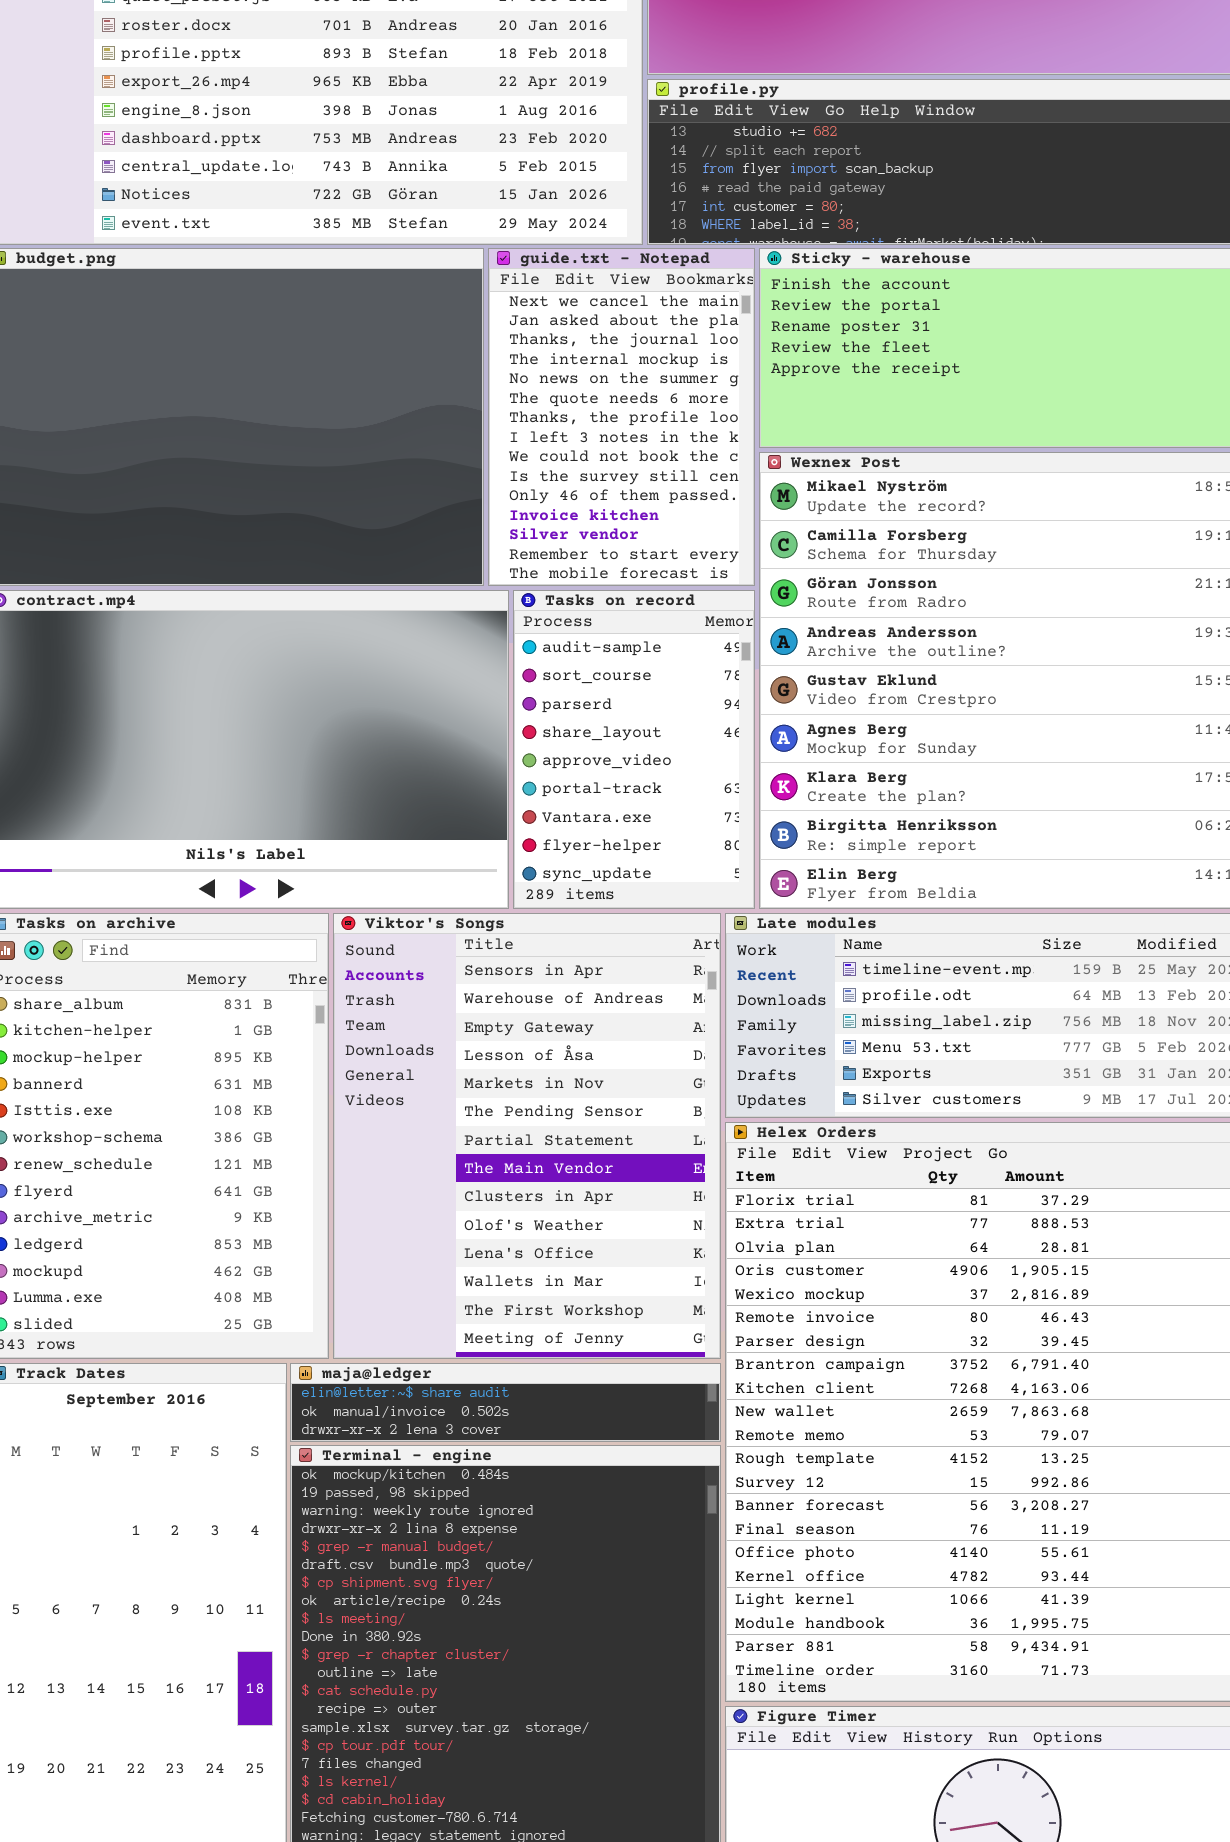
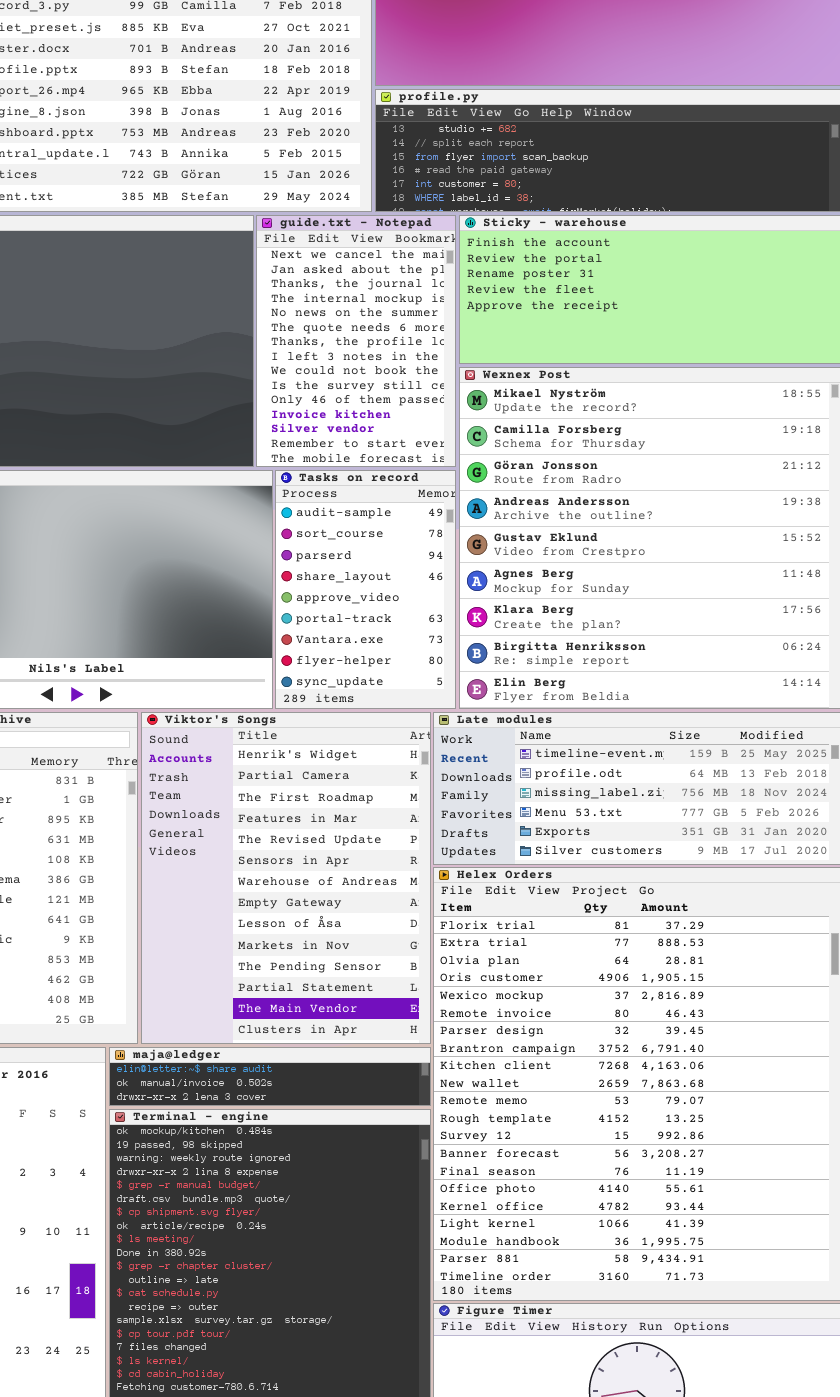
Viktor's Songs: [333,913,721,1359] -> [141,712,431,1044], scrolled up 5 rows

